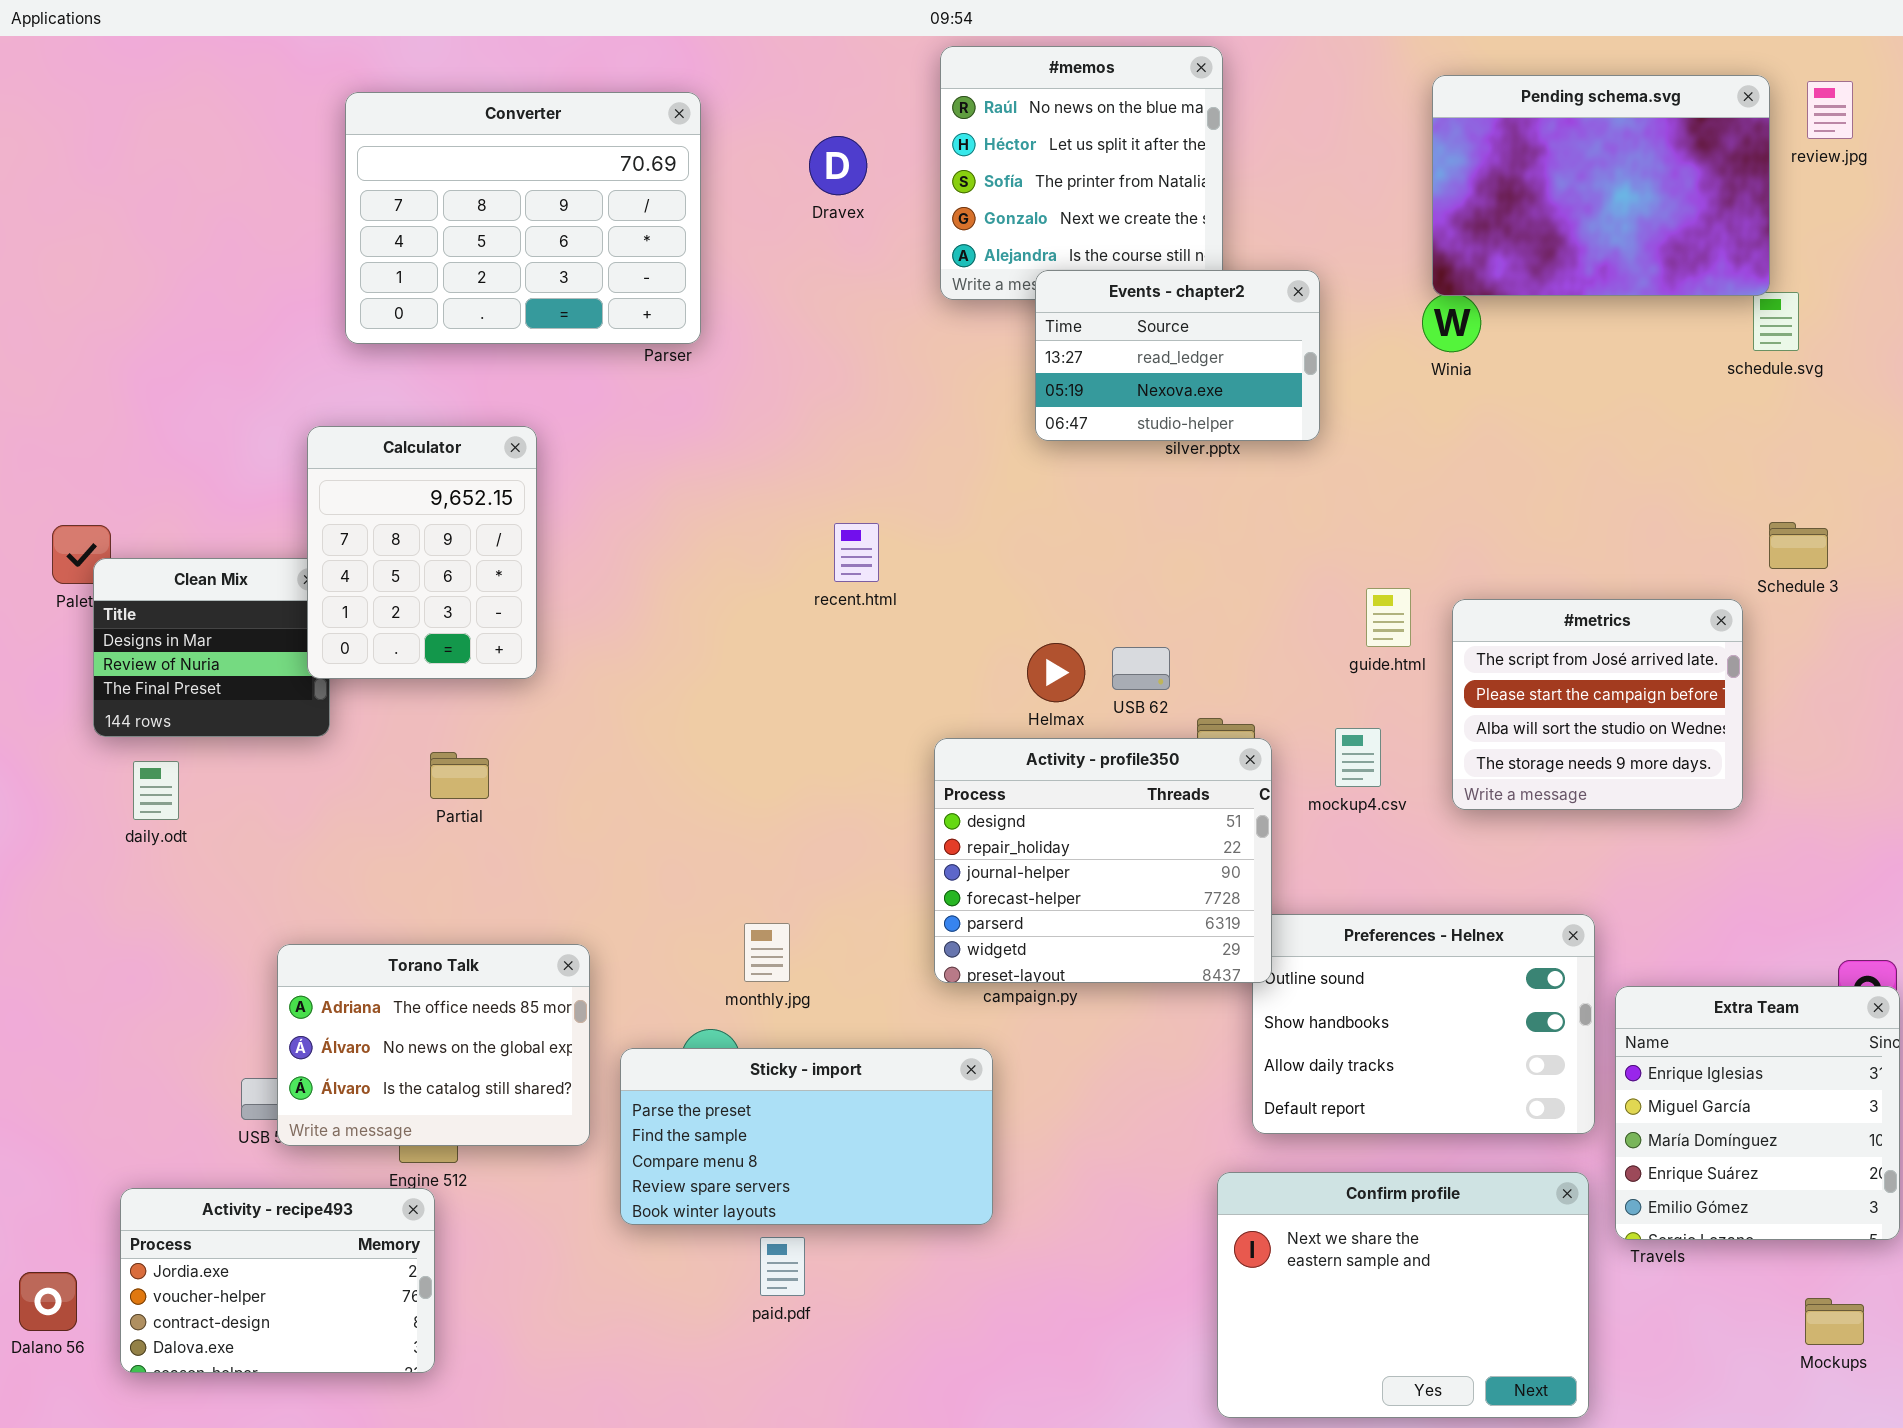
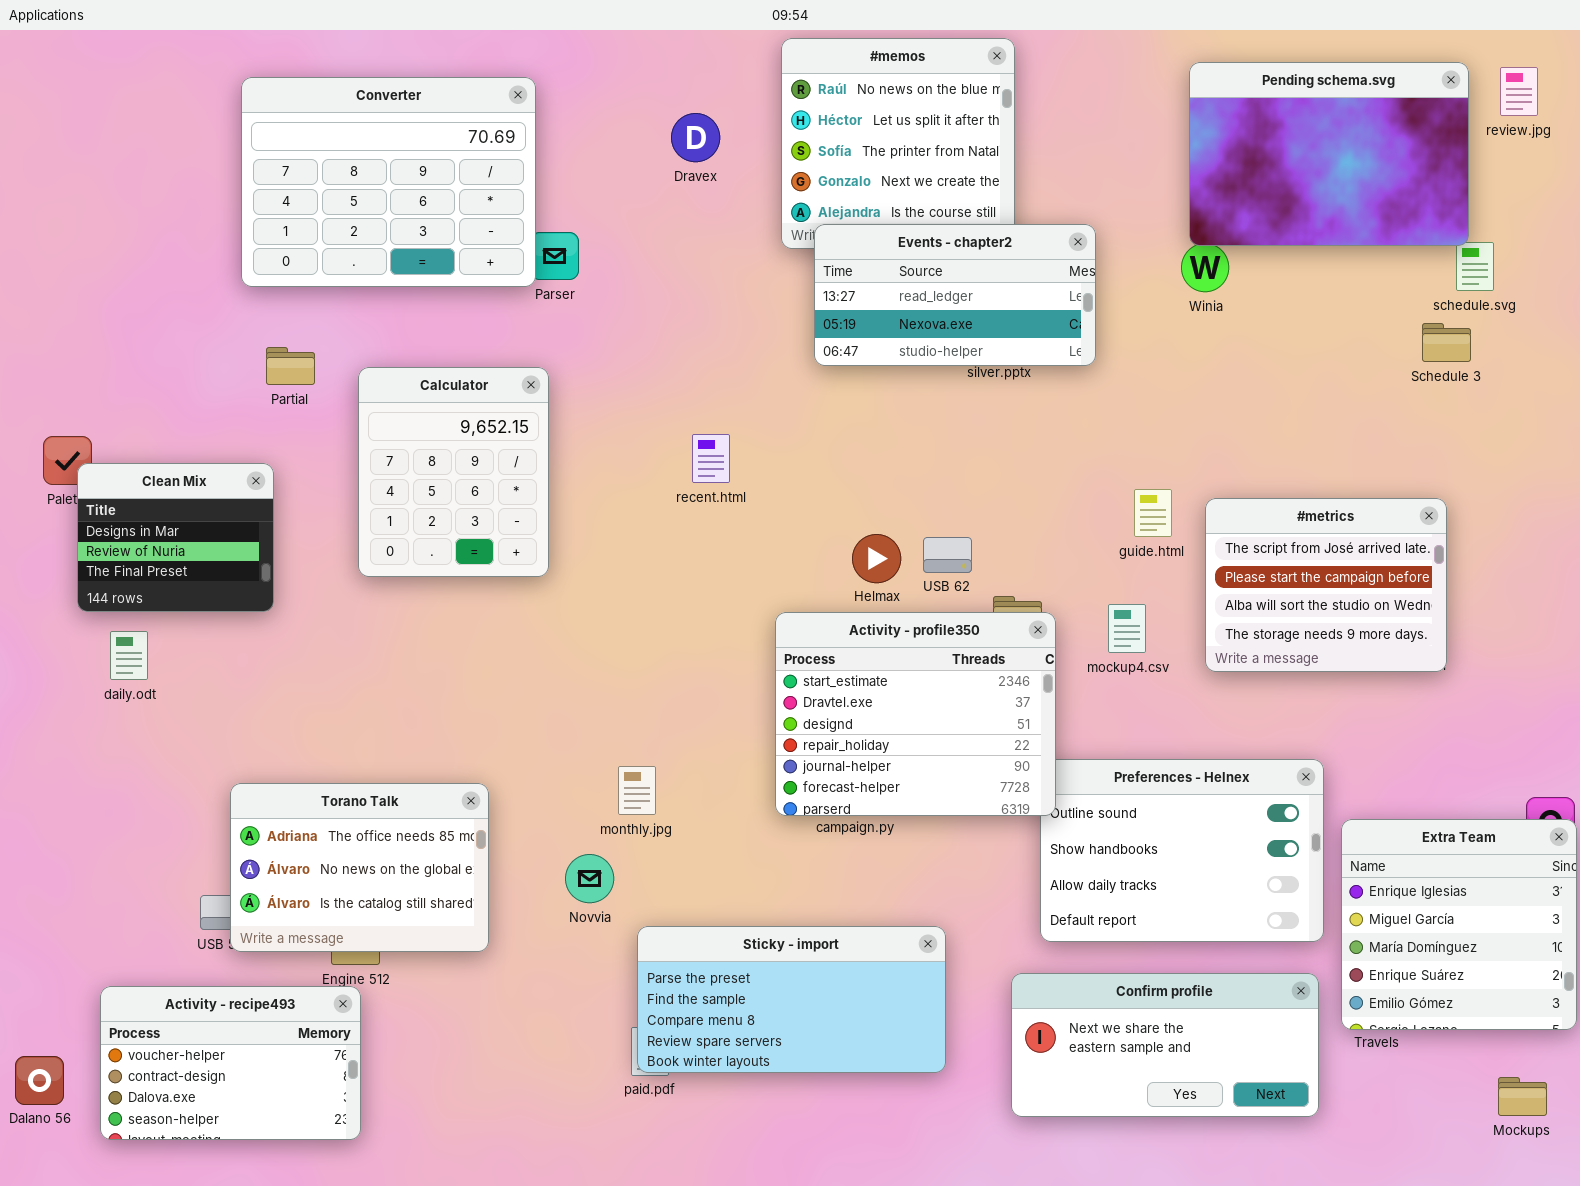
Converter: [345,92,701,344] -> [241,77,536,287], moved
Events - chapter2: [1035,270,1320,441] -> [814,224,1096,366], resized
Calculator: [307,426,537,679] -> [358,367,549,577], moved
Schedule 3: [1769,522,1828,569] -> [1422,323,1471,362], moved
Activity - profile350: [934,738,1272,983] -> [775,612,1056,816], scrolled up 2 rows
Partial: [430,752,489,799] -> [266,347,315,385], moved
Sticky - import: [620,1048,993,1225] -> [637,926,946,1073], moved
Confirm profile: [1217,1172,1589,1418] -> [1011,973,1319,1117], resized
Activity - recipe493: [120,1188,435,1373] -> [100,986,361,1140], scrolled down 1 row

